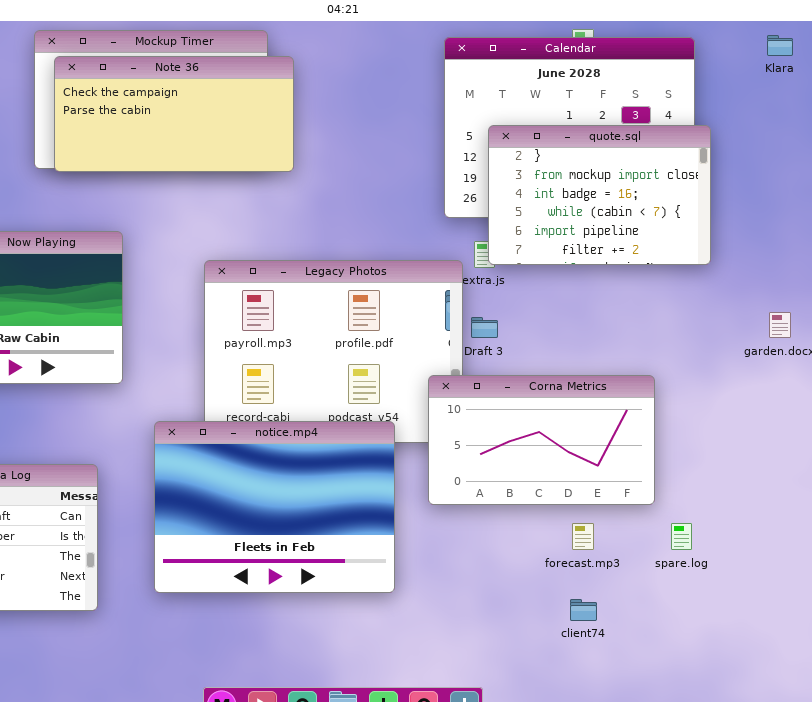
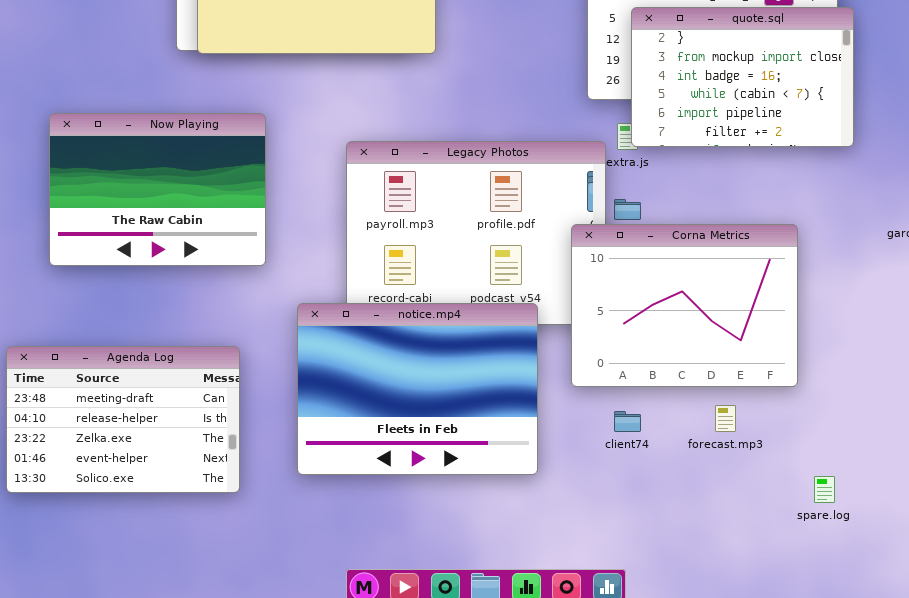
Corna Metrics: [428,375,655,505] -> [571,224,798,387], resized
spare.log: [671,523,692,550] -> [814,476,835,503], moved
client74: [570,599,597,621] -> [614,411,641,432], moved

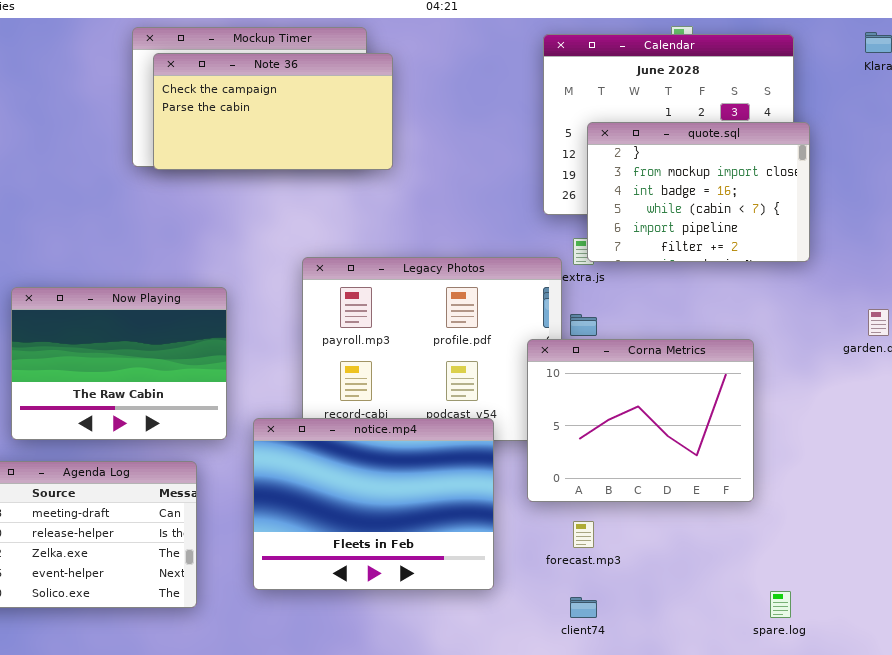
Now Playing: [49,113,266,266] -> [11,287,227,440], moved
forecast.mp3: [715,405,736,432] -> [573,521,594,548], moved
client74: [614,411,641,432] -> [570,597,597,618], moved

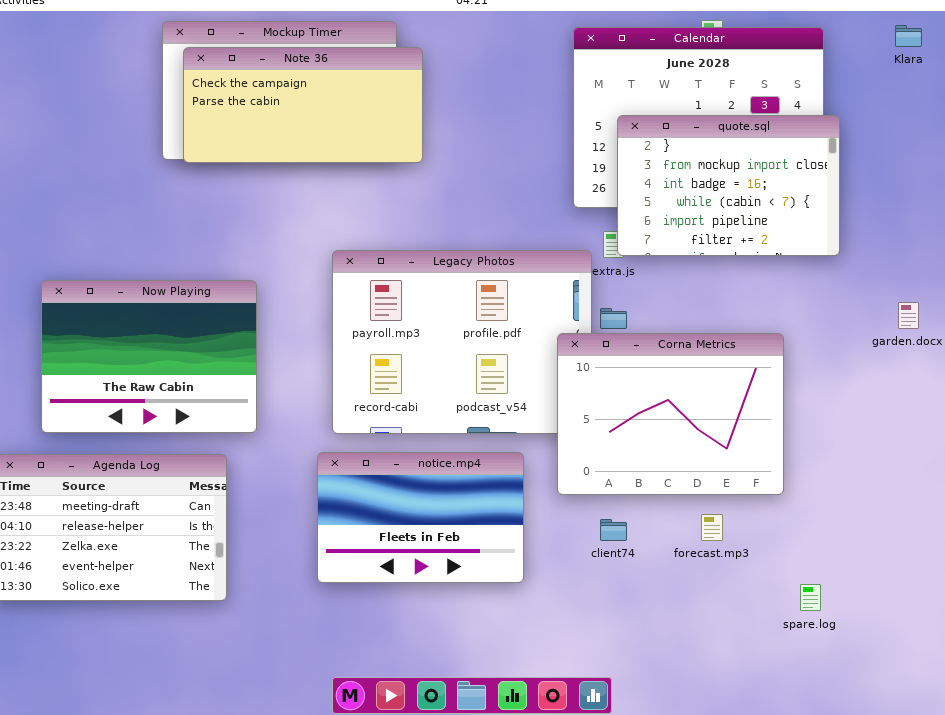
notice.mp4: [253,418,494,590] -> [317,452,524,583], resized
forecast.mp3: [573,521,594,548] -> [701,514,723,541], moved
client74: [570,597,597,618] -> [600,519,627,541], moved

